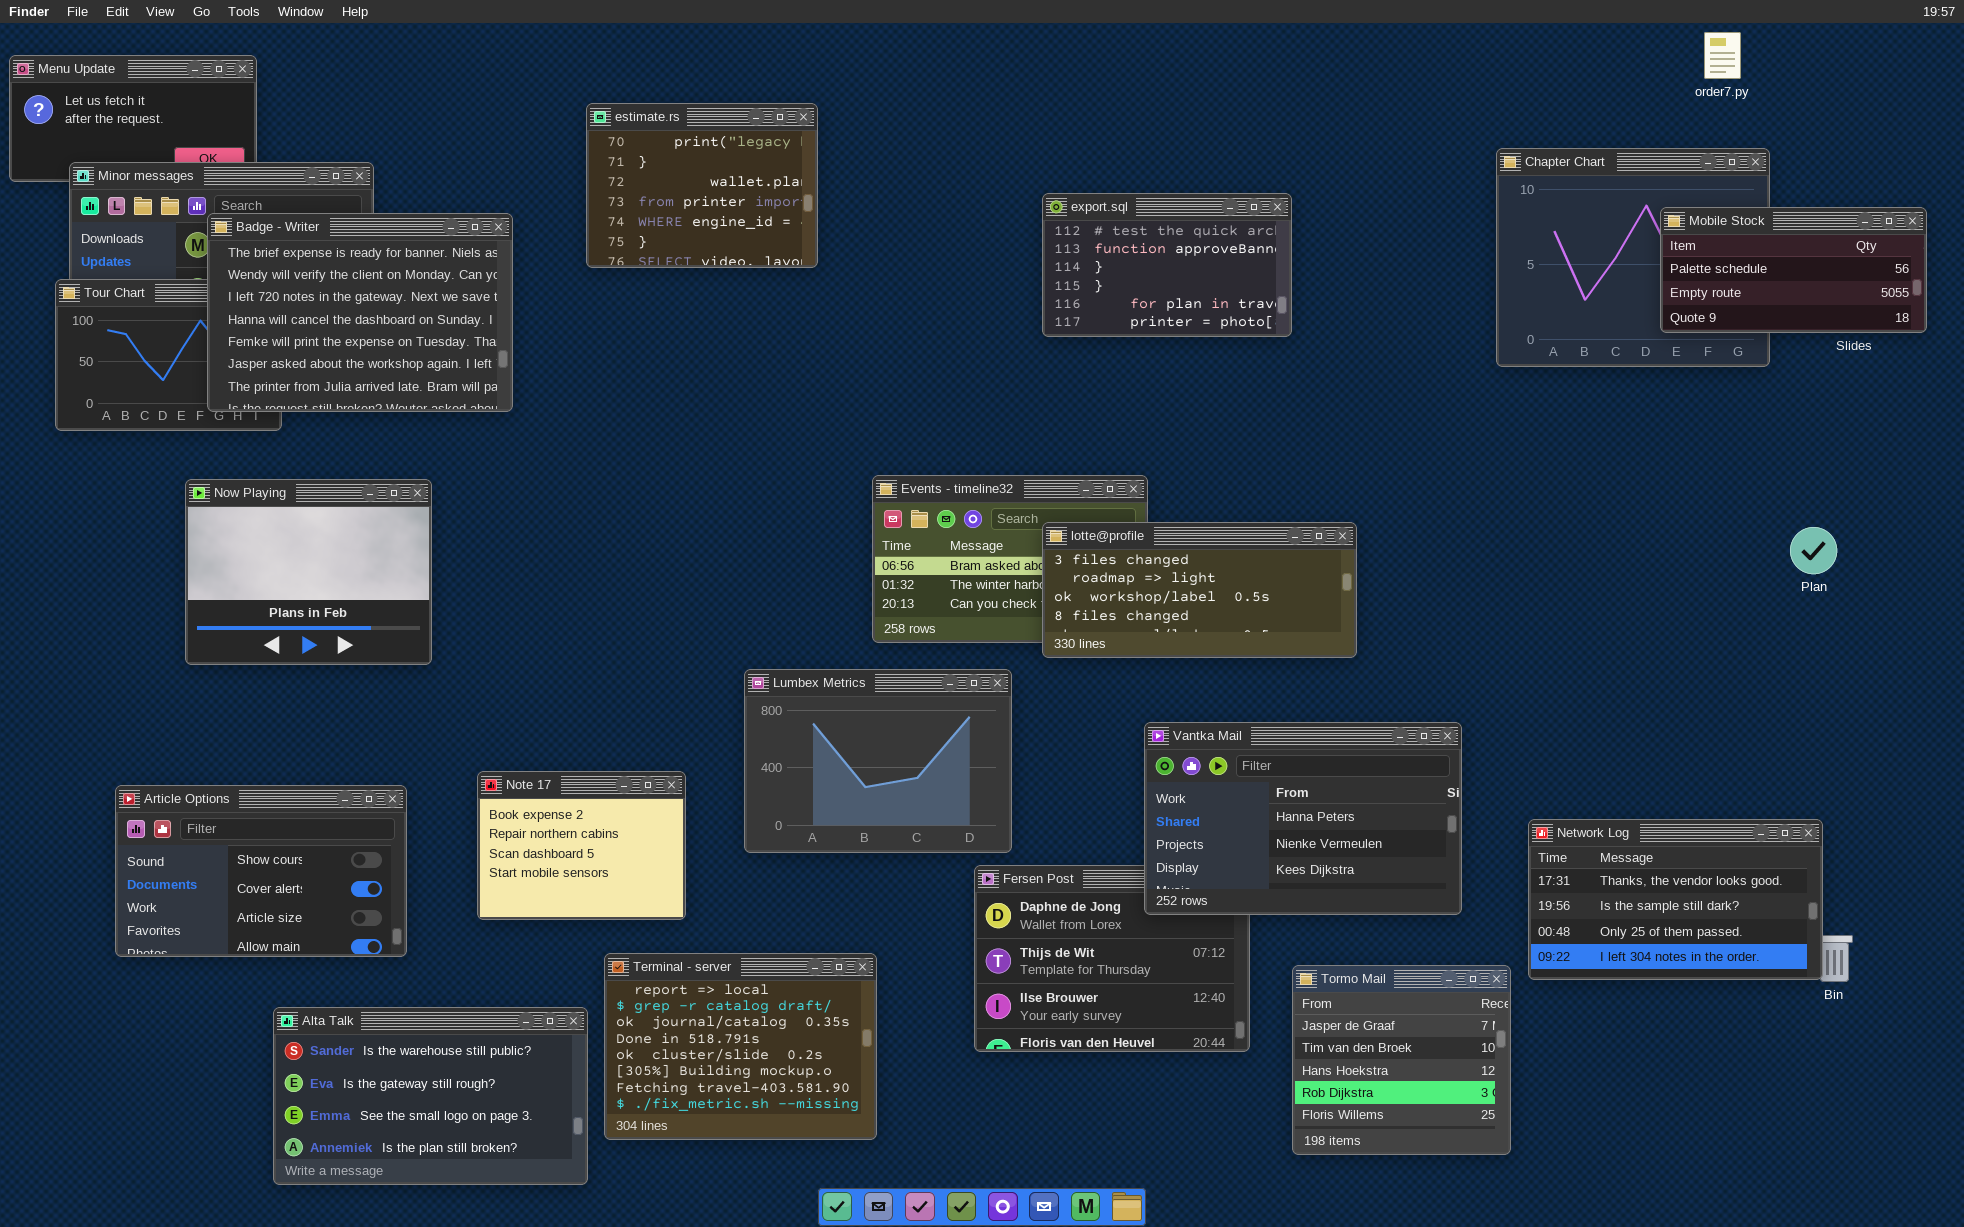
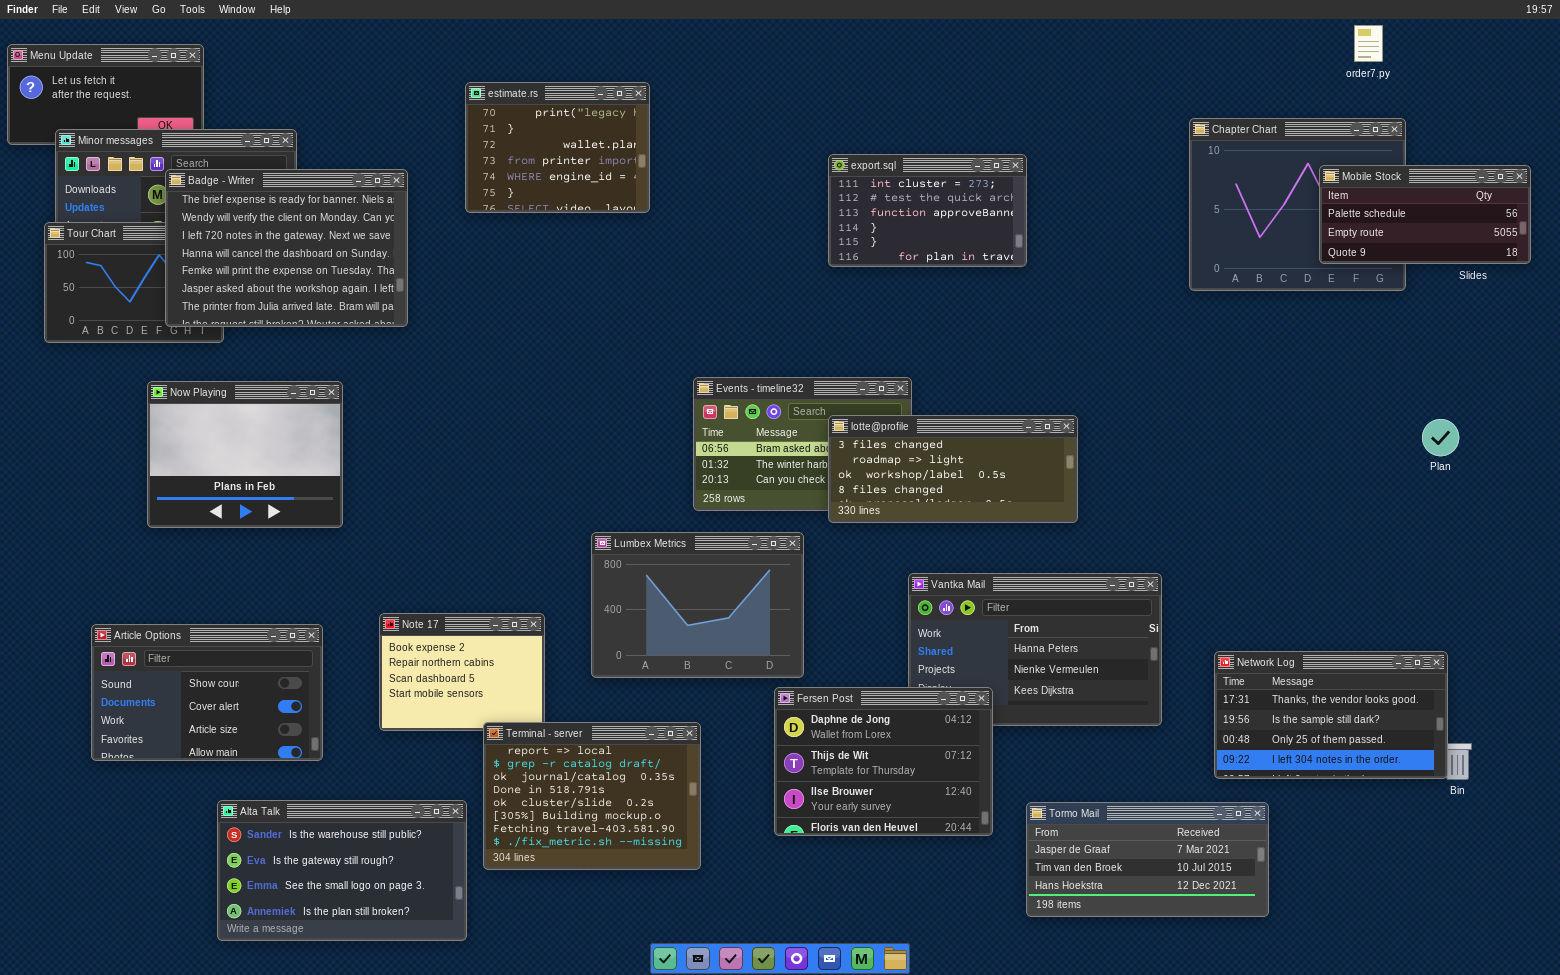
export.sql: [1042,193,1292,337] -> [828,154,1027,267], scrolled up 1 row
Fersen Post: [974,865,1250,1052] -> [774,687,993,836], raised
Terminal - server: [604,953,877,1140] -> [483,722,701,870], moved
Tormo Mail: [1292,965,1511,1155] -> [1026,802,1269,917], resized

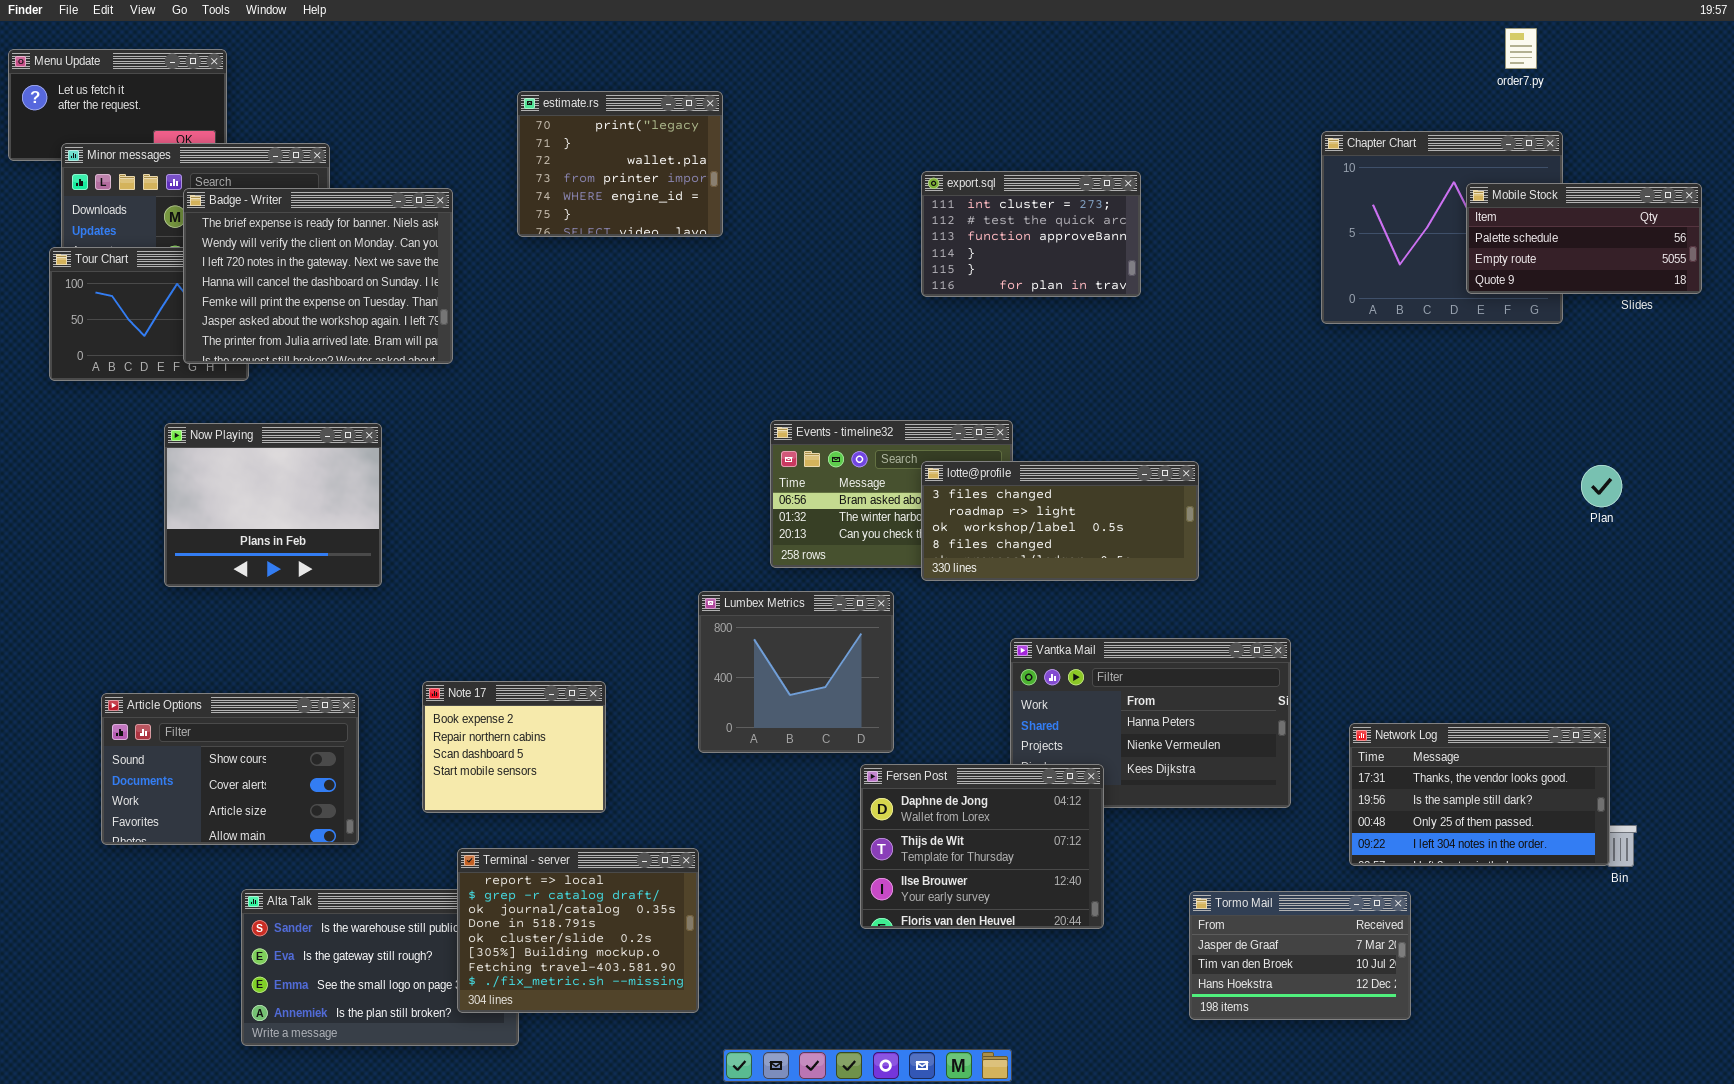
Lumbex Metrics: [591,532,804,678] -> [698,591,894,753], resized
Terminal - server: [483,722,701,870] -> [457,848,699,1013], moved
Tormo Mail: [1026,802,1269,917] -> [1189,891,1411,1020], resized

